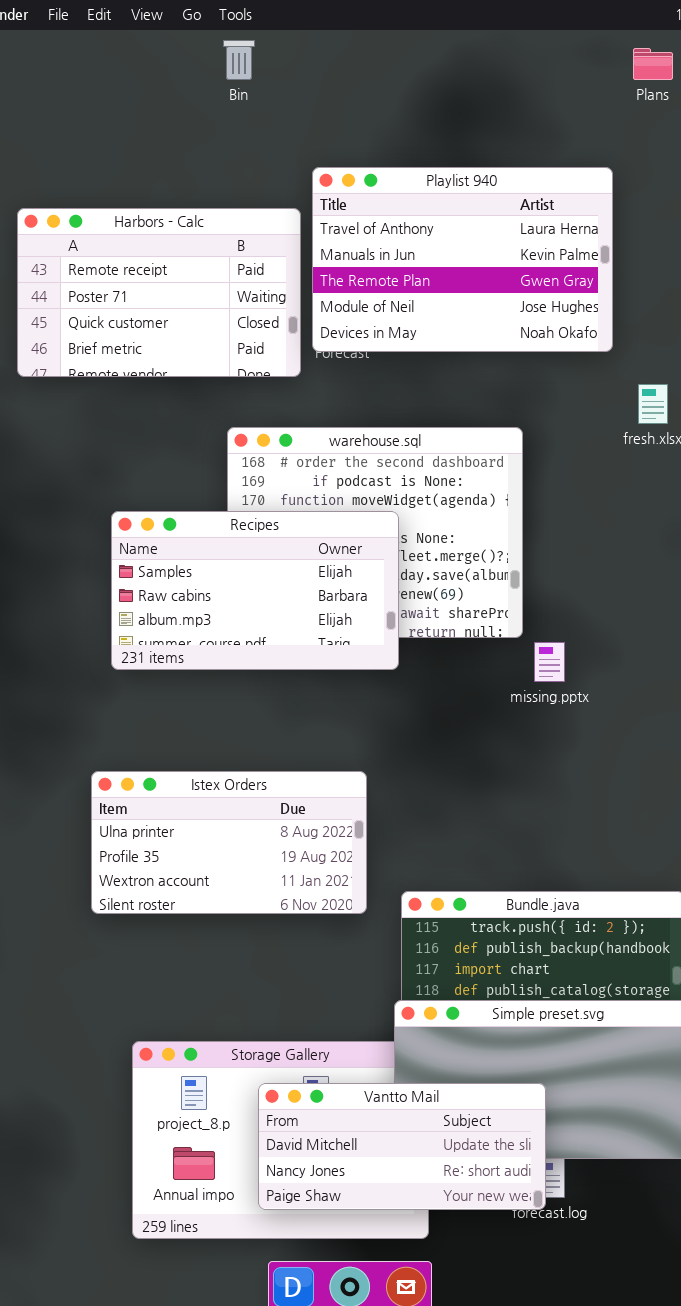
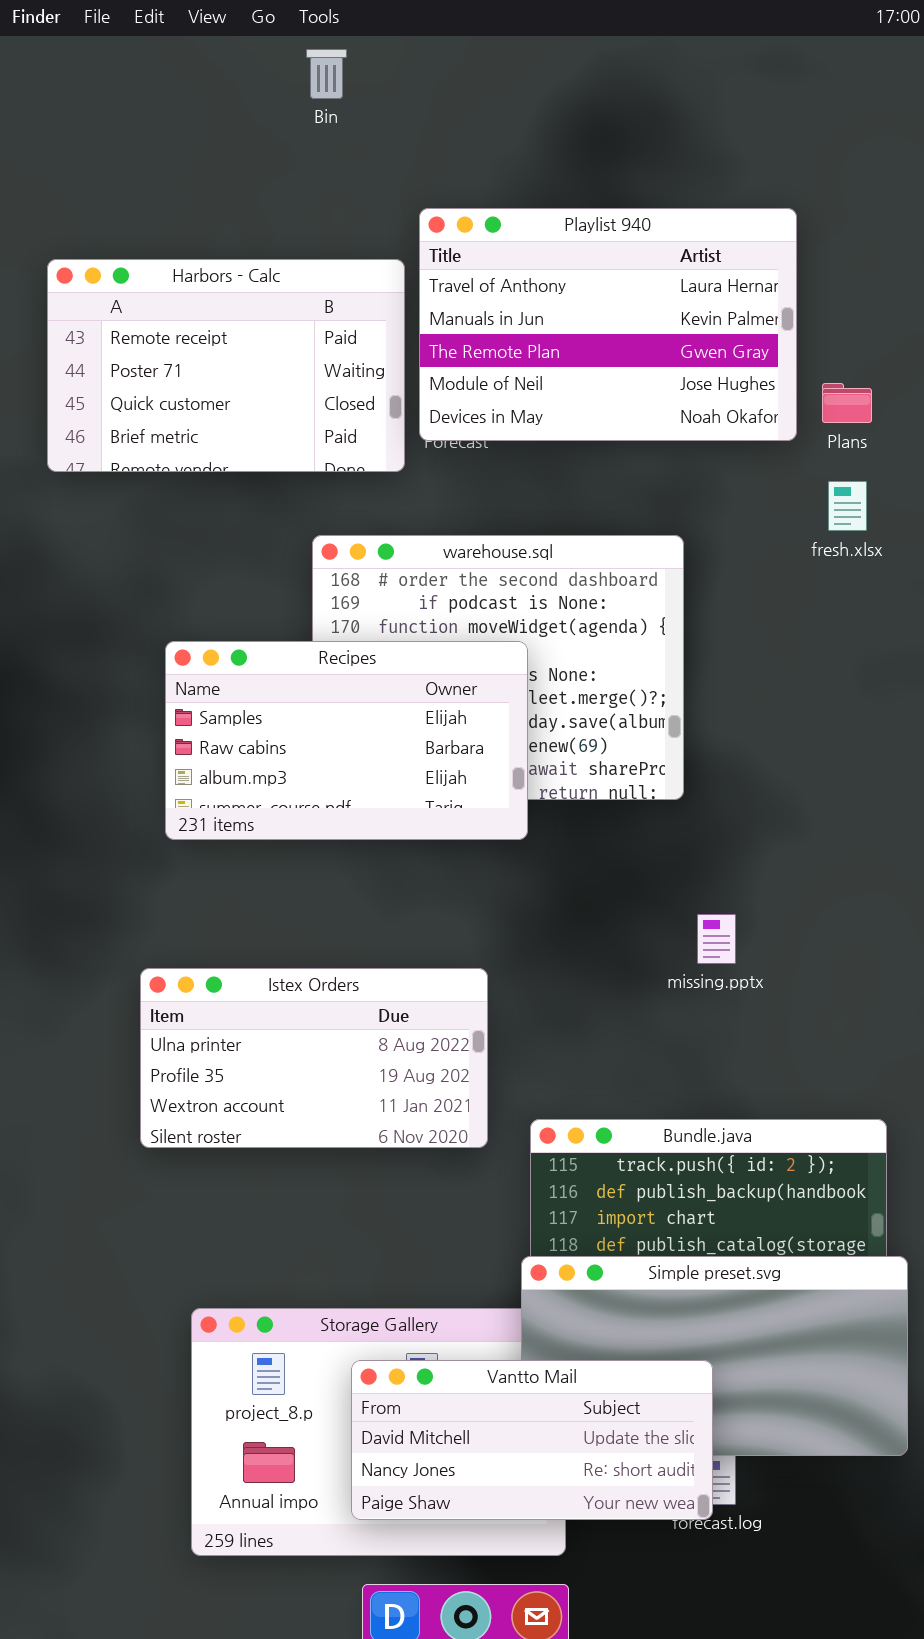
Plans: [633,48,673,80] -> [822,383,872,423], moved
missing.pptx: [534,642,565,682] -> [697,914,736,964], moved

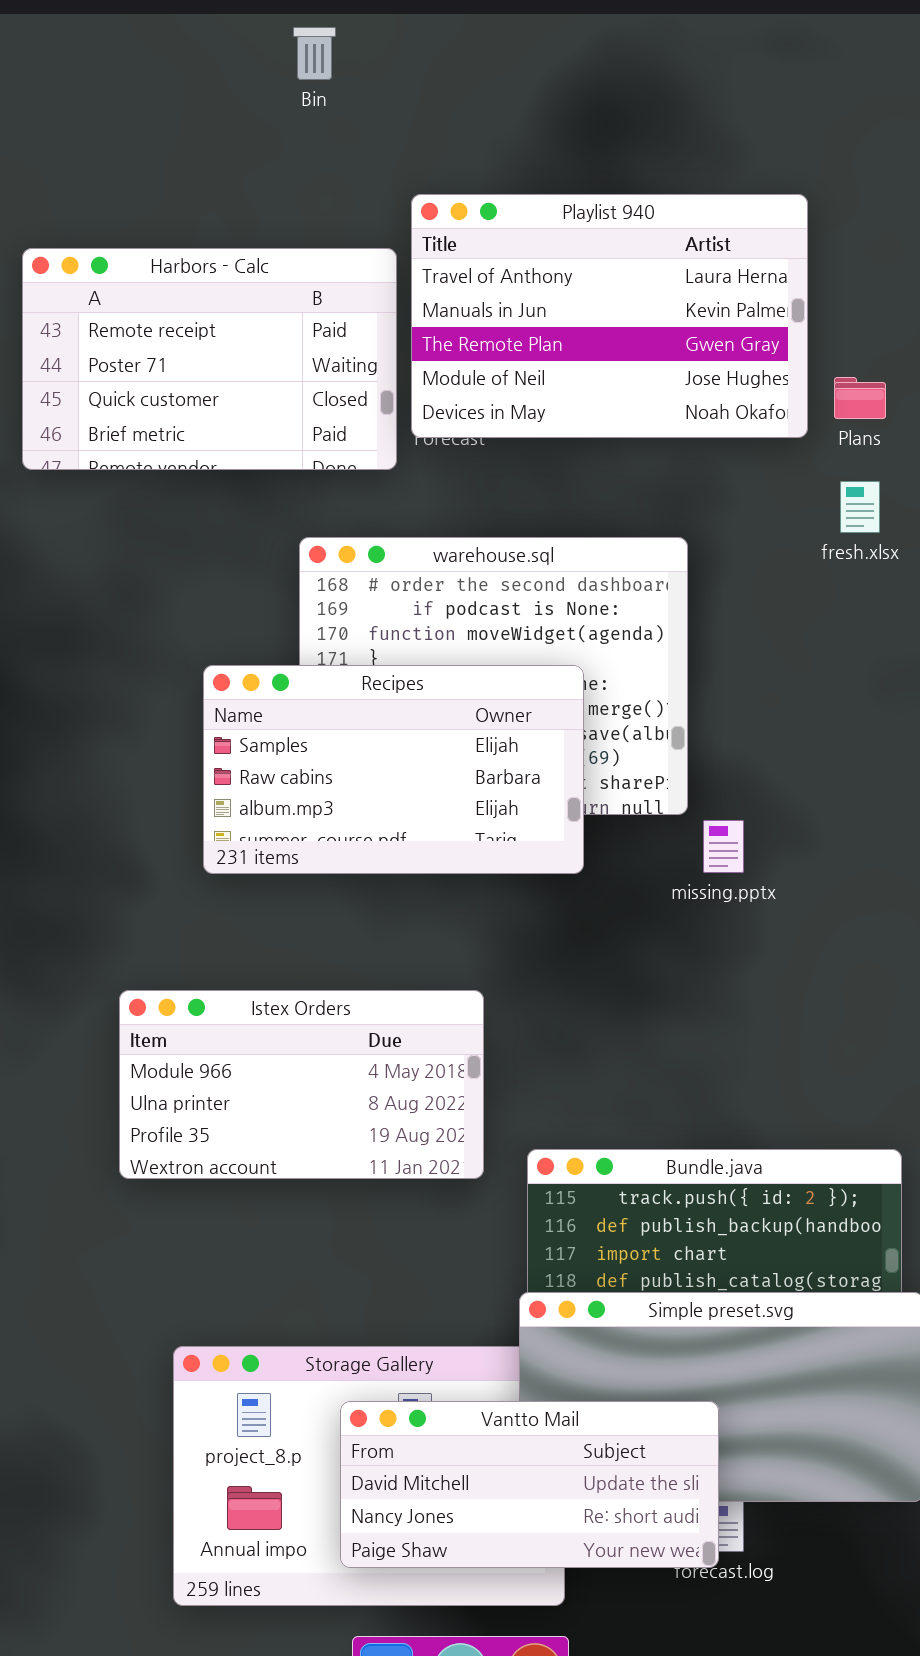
Recipes: [165,641,528,840] -> [203,665,584,874], moved
missing.pptx: [697,914,736,964] -> [703,820,744,873], moved
Istex Orders: [140,968,488,1148] -> [119,990,484,1179], scrolled up 1 row

